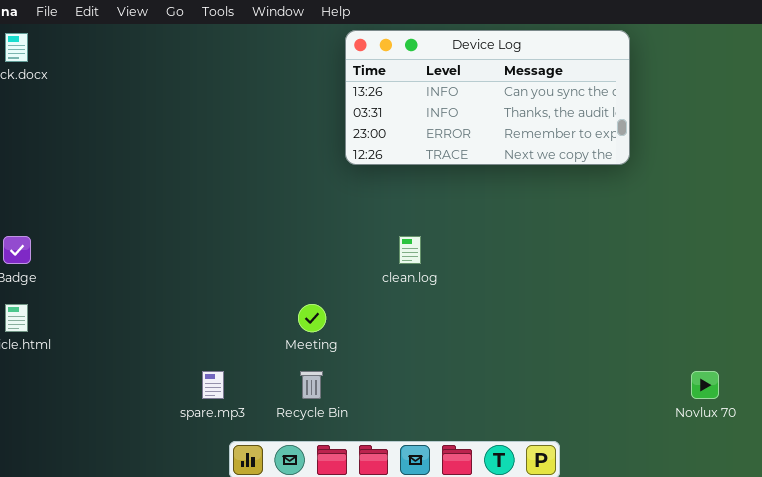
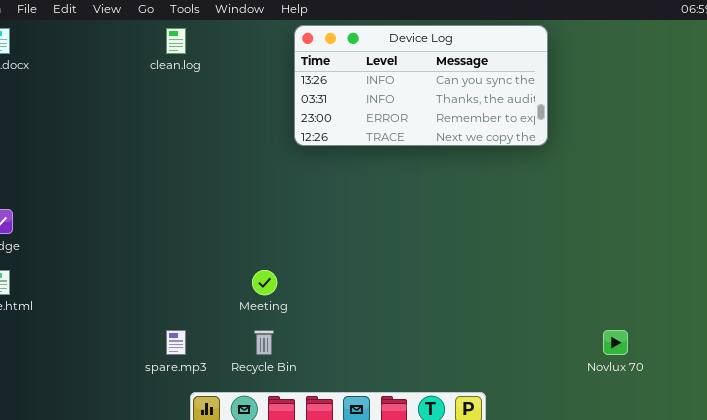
clean.log: [399,236,421,264] -> [166,28,186,54], moved

